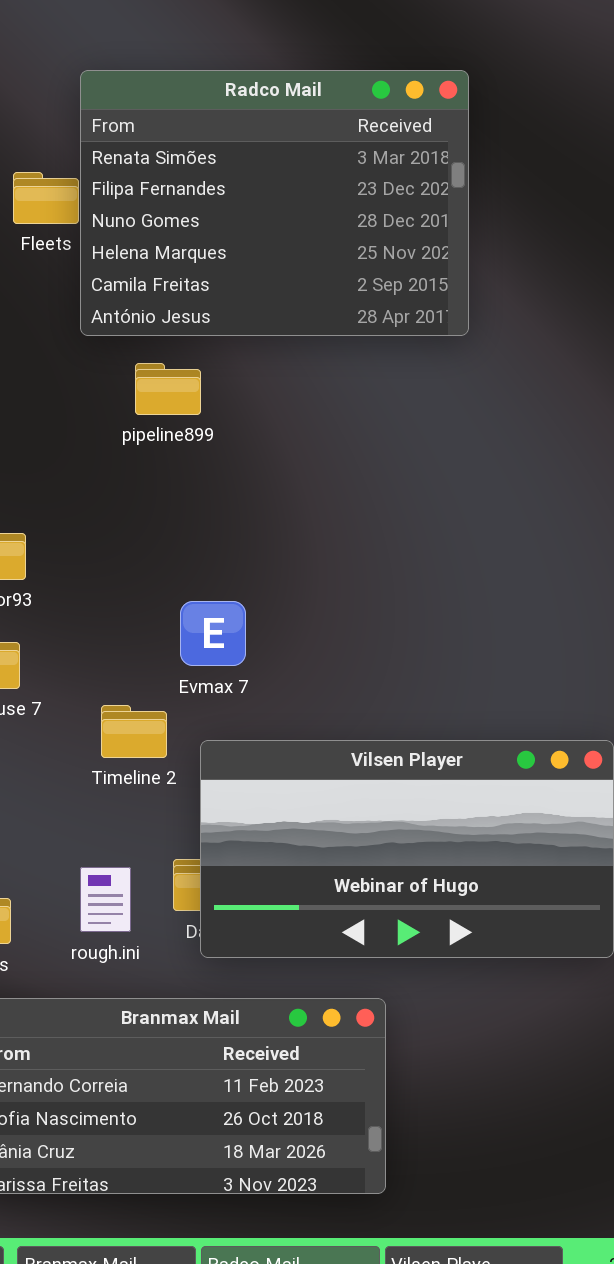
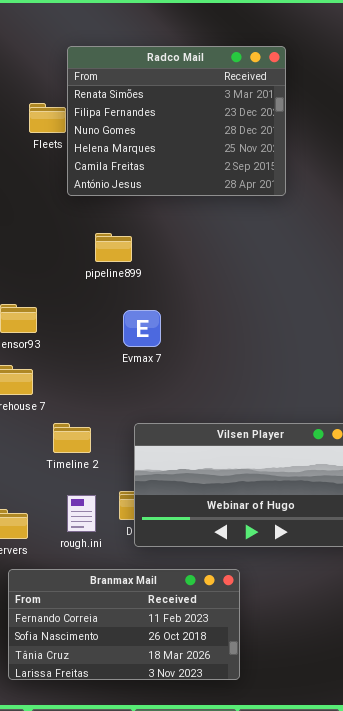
pipeline899: [135,363,201,415] -> [95,233,132,262], moved
Evmax 7: [180,601,246,666] -> [123,310,161,347], moved
Timeline 2: [101,705,167,758] -> [53,423,91,453], moved

